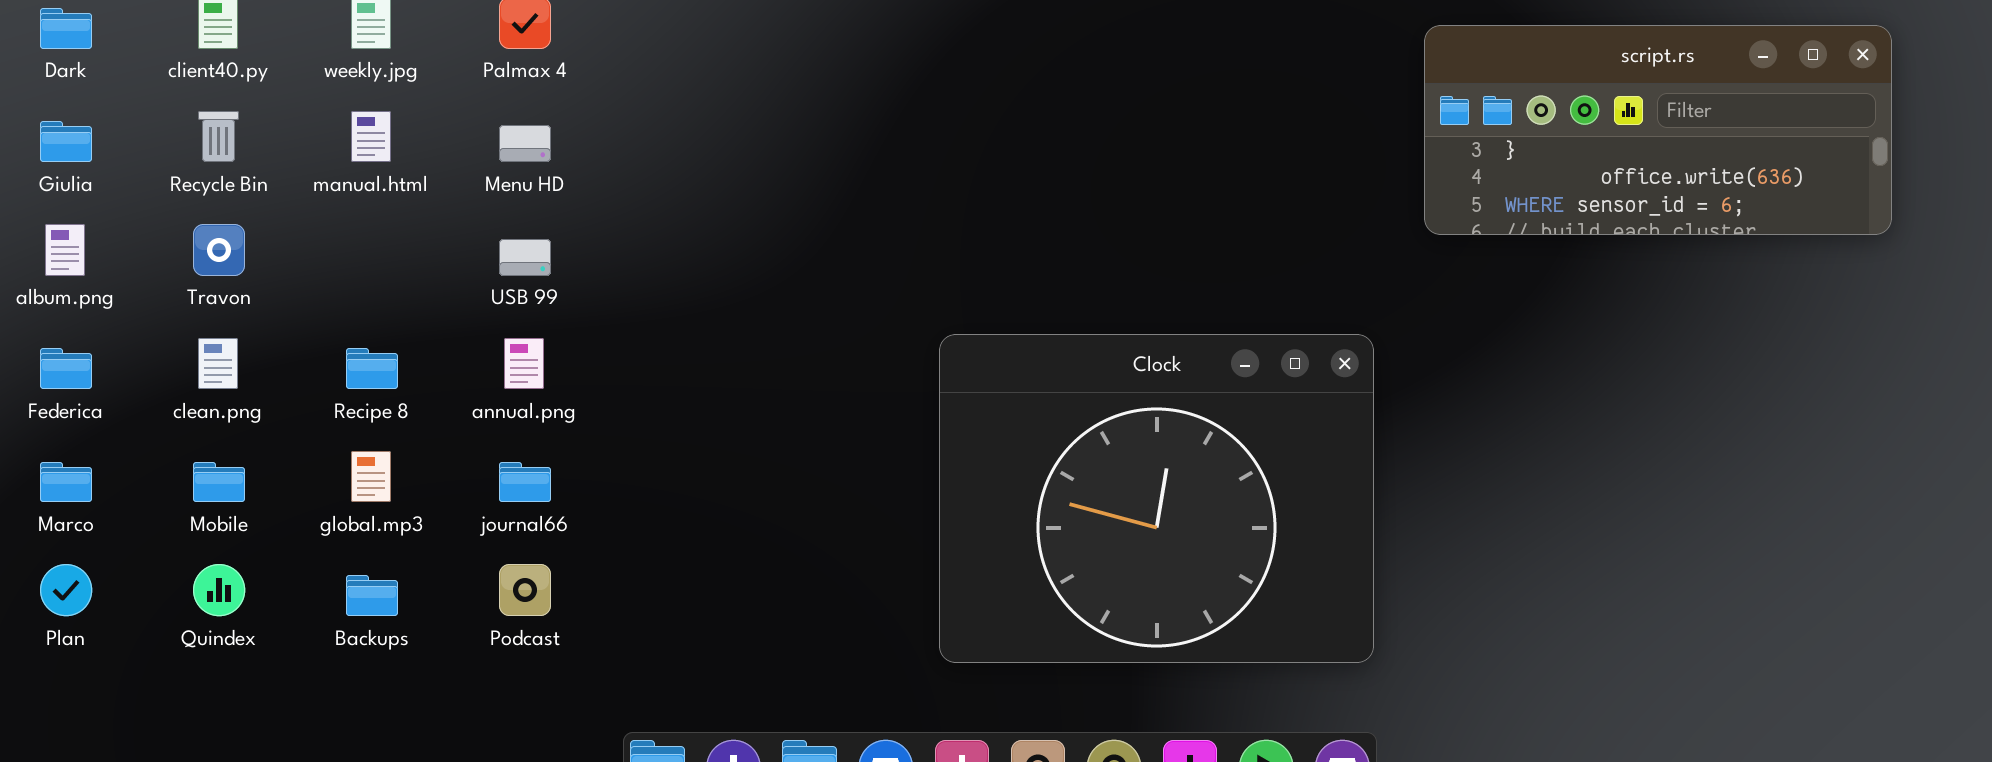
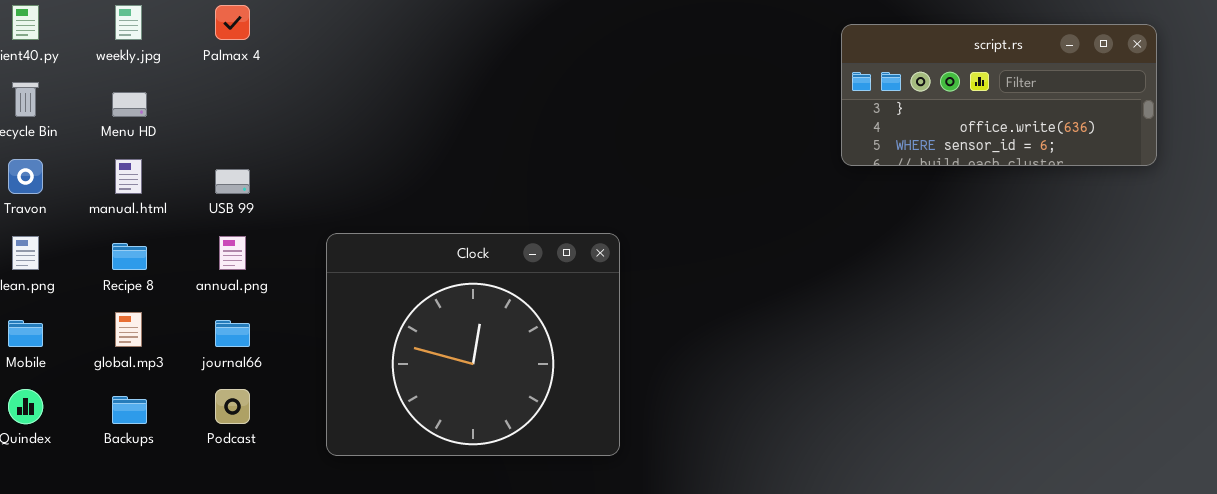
manual.html: [351,111,391,162] -> [115,159,142,194], moved
Menu HD: [499,125,551,162] -> [112,92,147,117], moved
Clock: [939,334,1374,663] -> [326,233,620,456], moved

